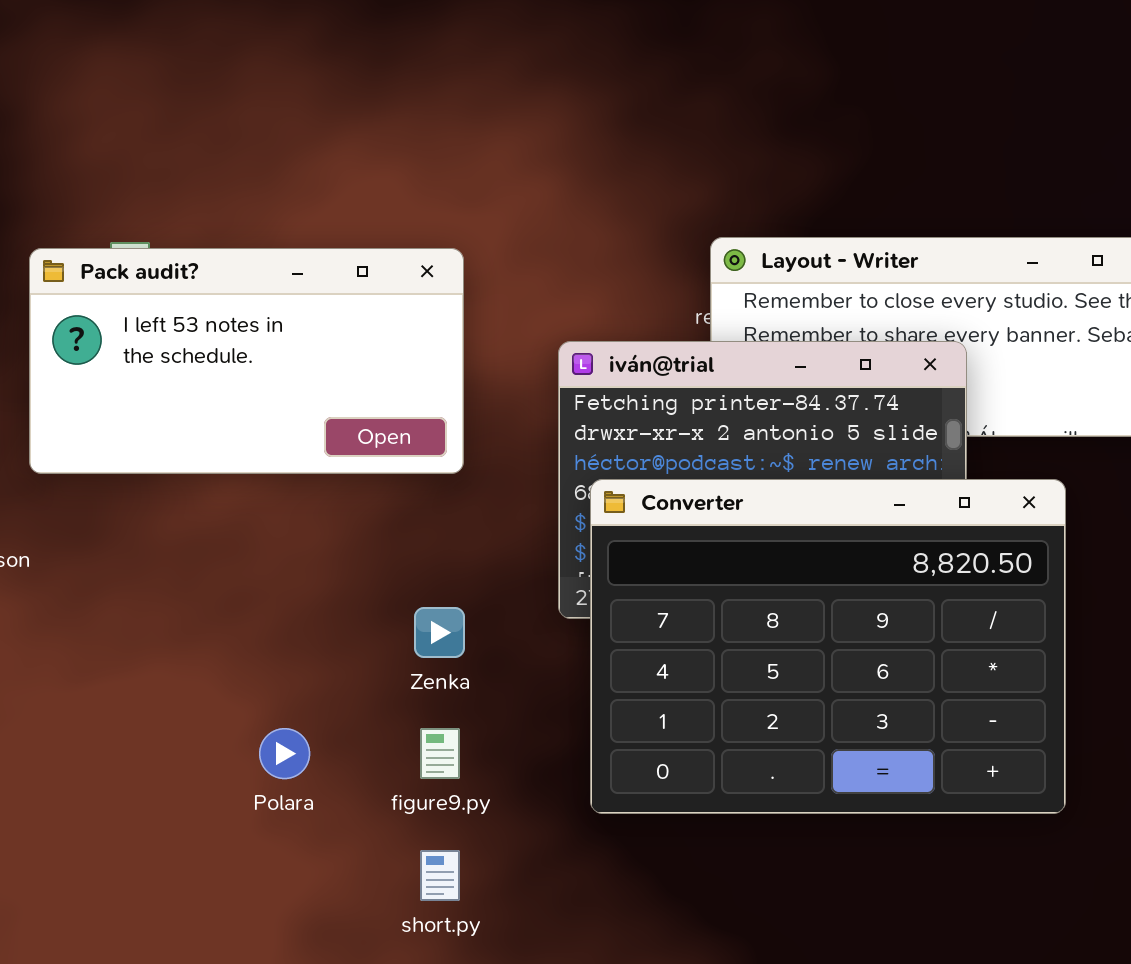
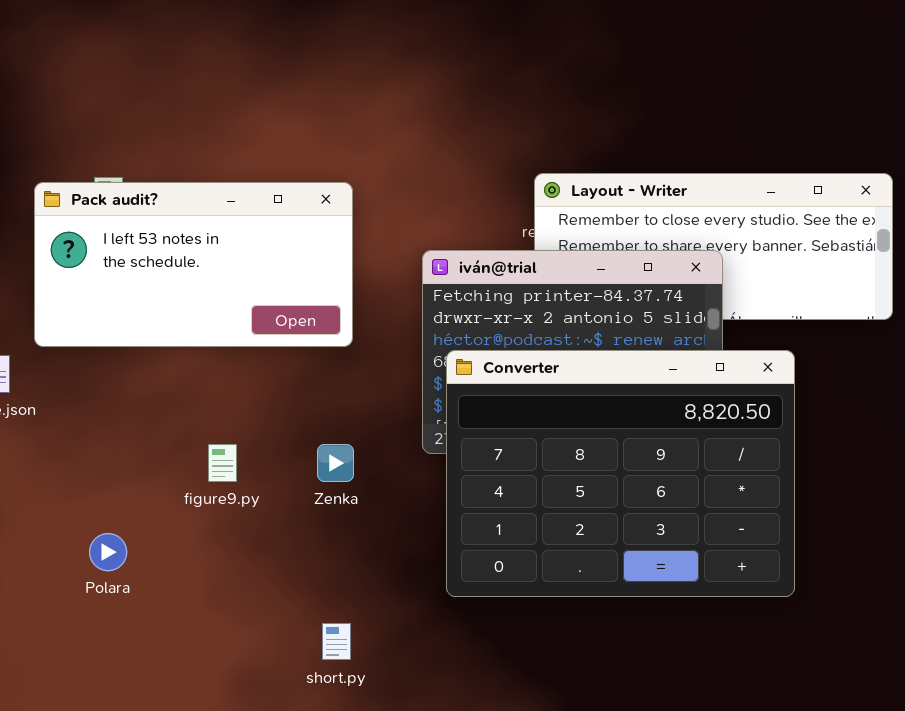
Polara: [259,728,310,779] -> [89,533,127,571], moved
figure9.py: [420,728,460,779] -> [208,444,237,482], moved

